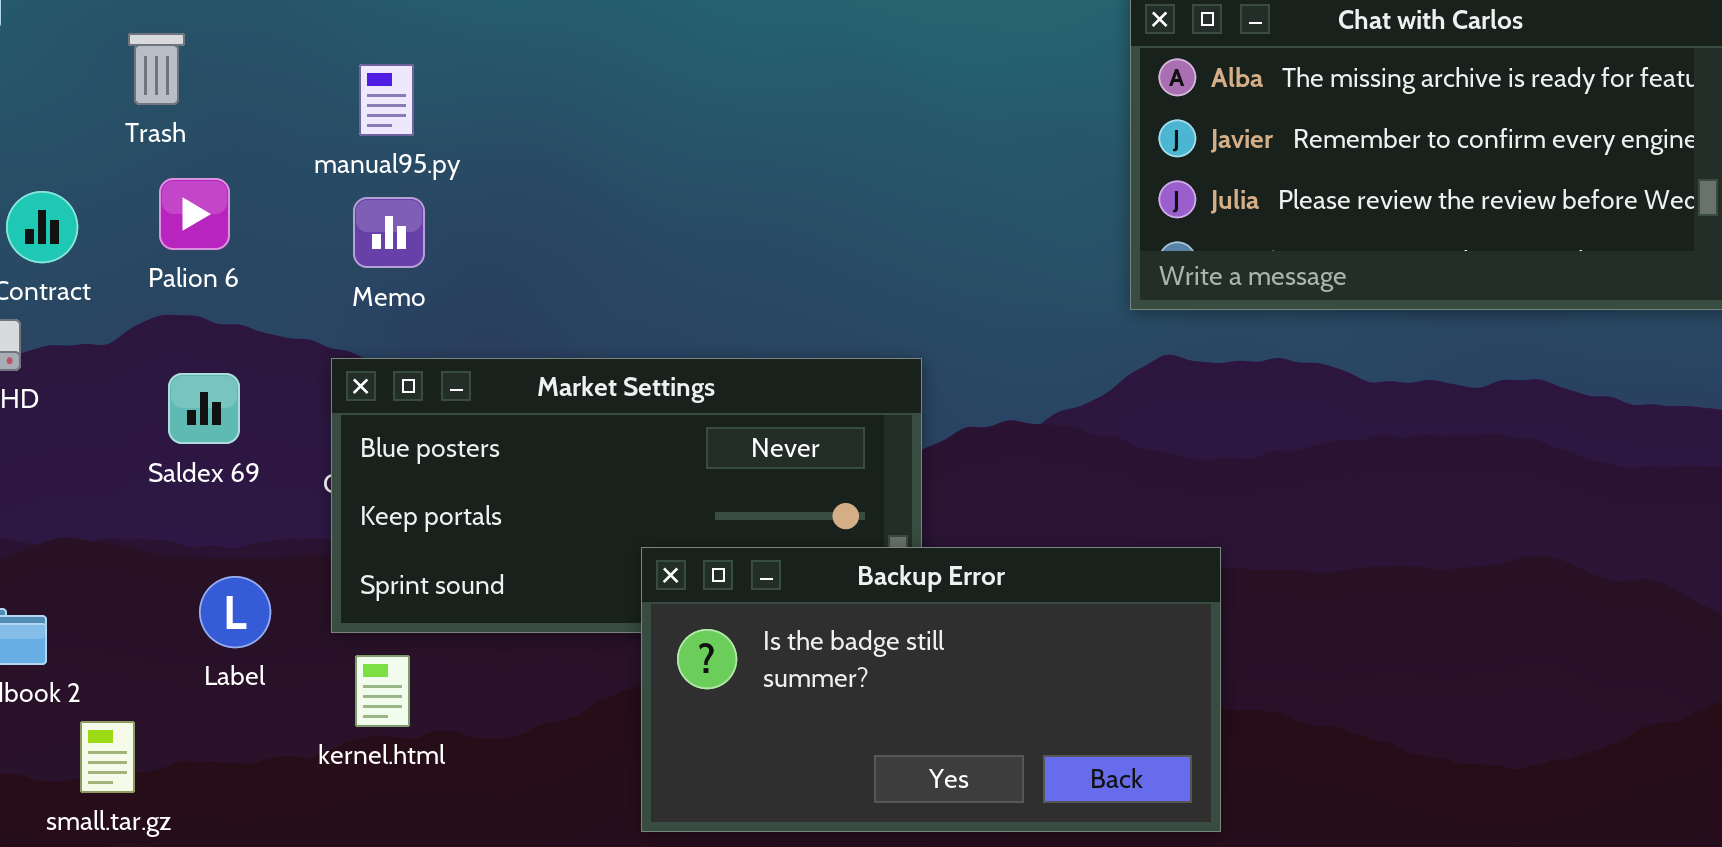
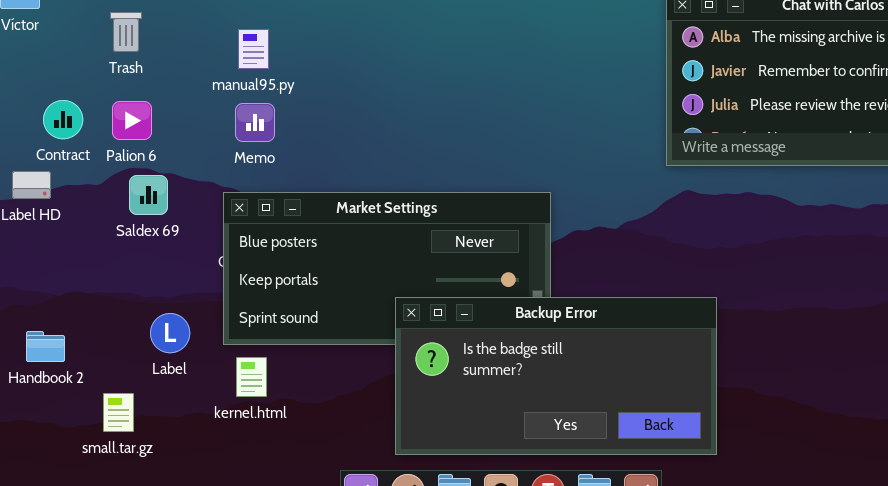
Palion 6: [159,178,230,250] -> [112,101,152,140], moved
Saldex 69: [168,373,240,444] -> [129,175,168,215], moved
small.tar.gz: [80,721,135,793] -> [103,393,134,432], moved

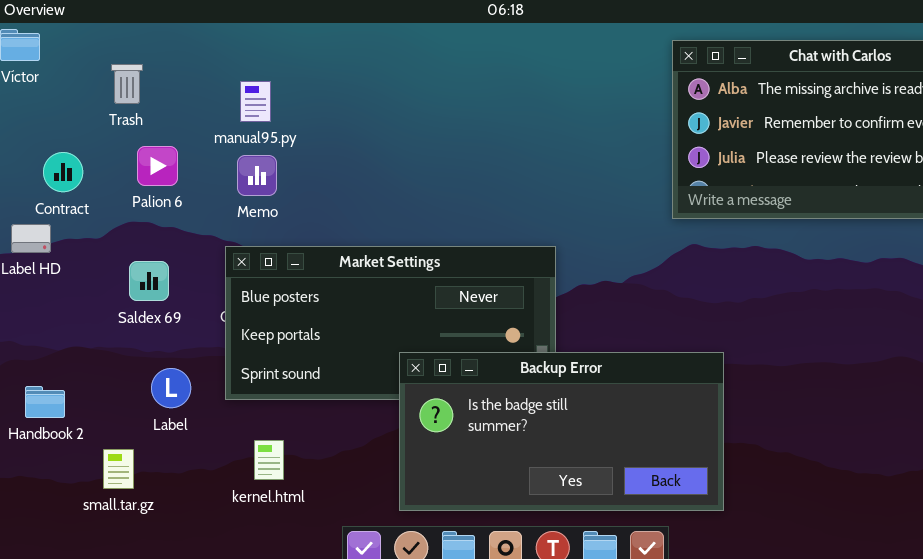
Palion 6: [112,101,152,140] -> [137,146,178,186], moved
Saldex 69: [129,175,168,215] -> [129,261,169,301], moved
kernel.html: [236,357,267,397] -> [254,440,284,480], moved

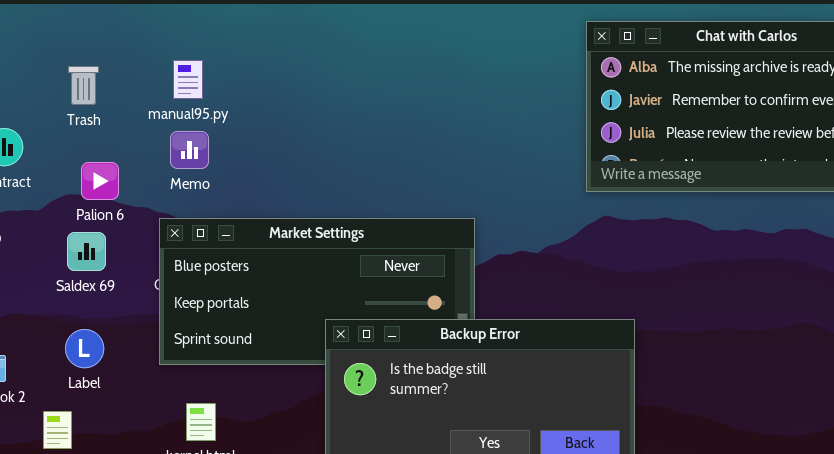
Trash: [111,64,143,104] -> [68,66,99,105], moved
Palion 6: [137,146,178,186] -> [81,162,119,200], moved
Label: [151,368,191,408] -> [65,329,104,368], moved

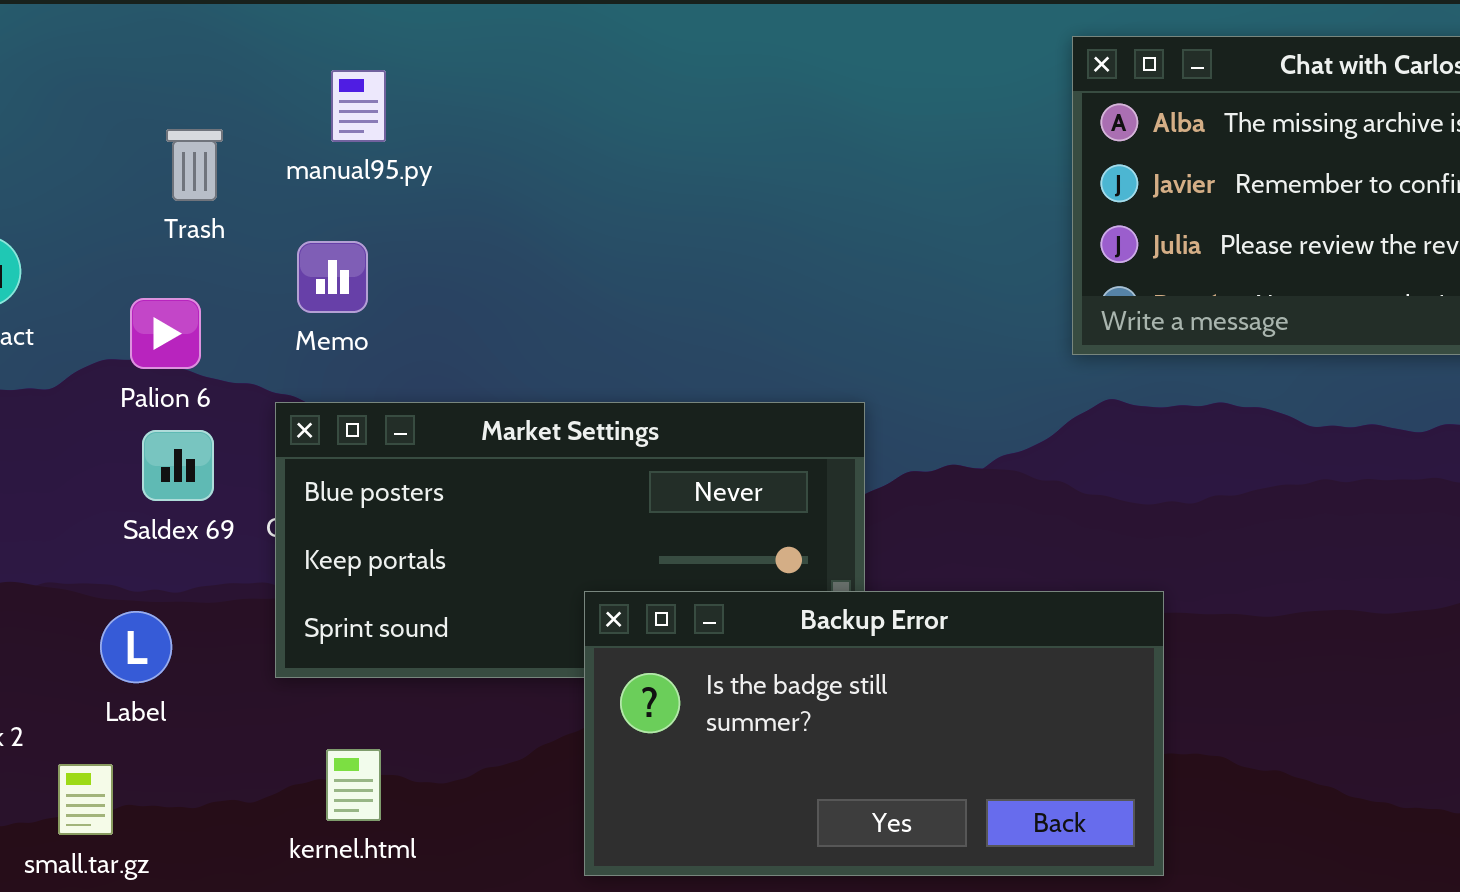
manual95.py: [173,60,203,99] -> [331,70,386,142], moved
Trash: [68,66,99,105] -> [166,129,223,201], moved
Saldex 69: [67,232,106,271] -> [142,430,214,501], moved

